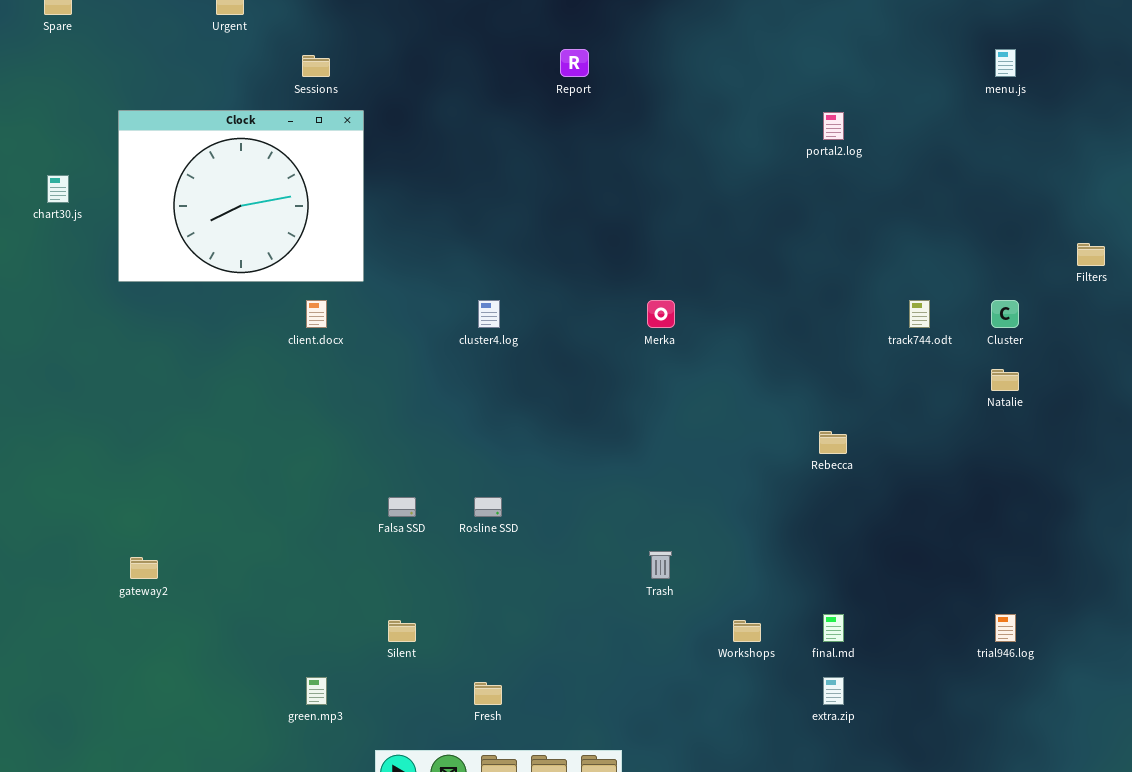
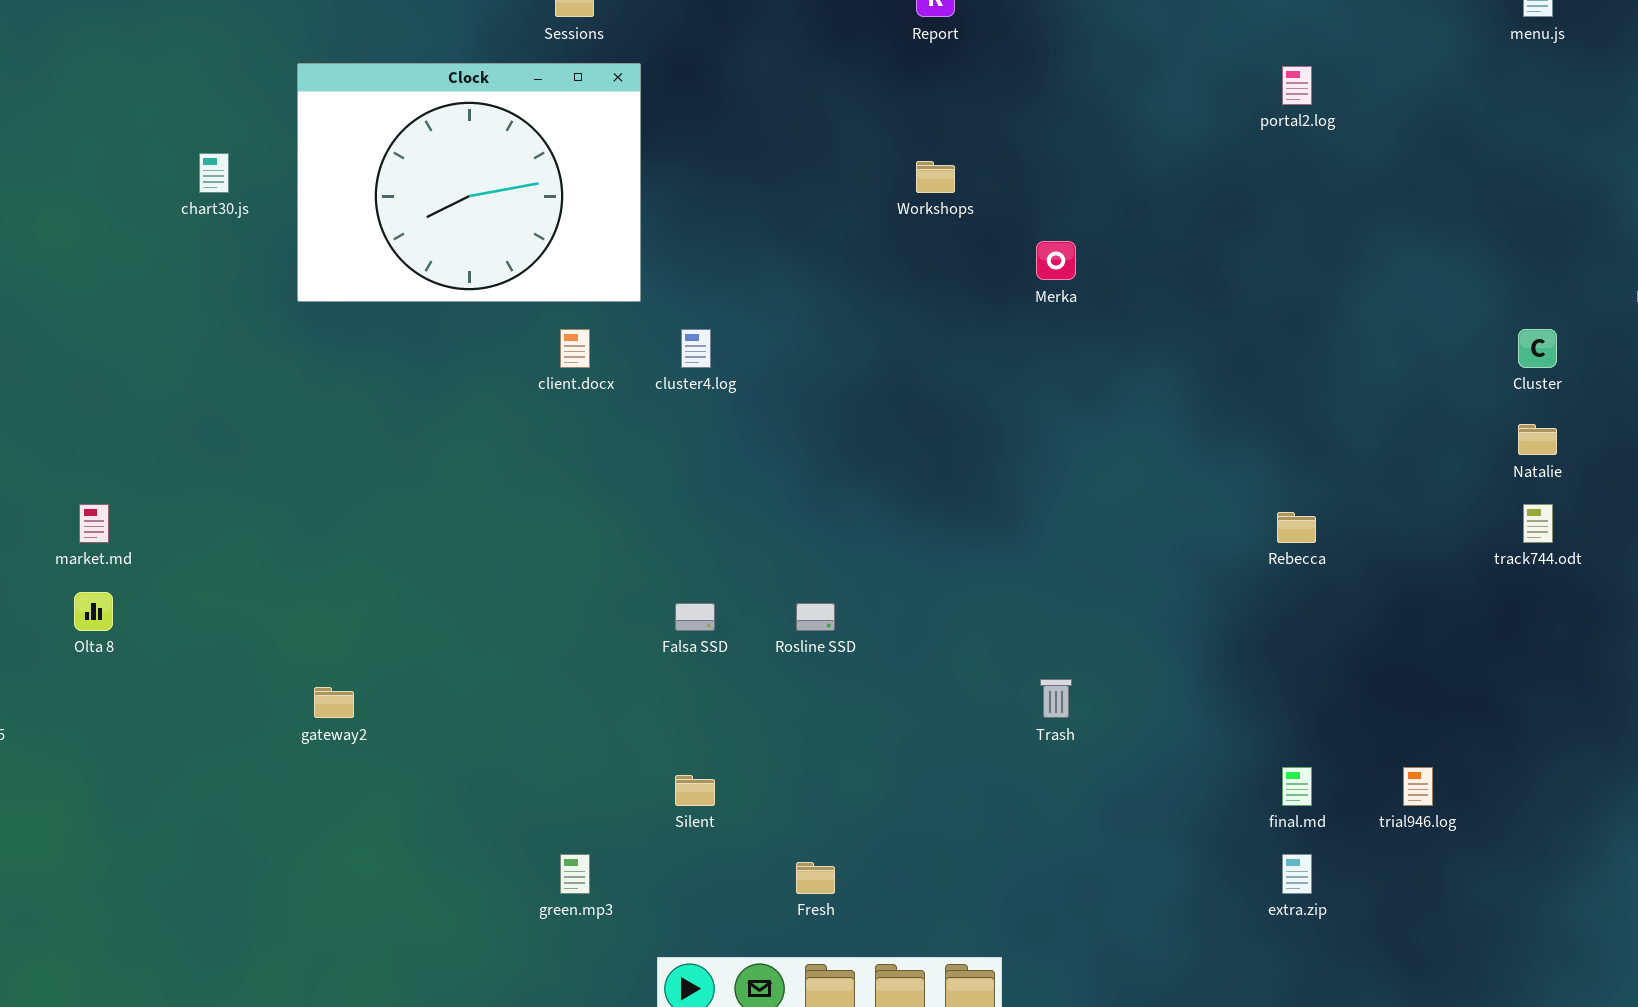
cluster4.log: [478,300,500,328] -> [681,329,711,368], moved
Merka: [647,300,675,328] -> [1036,241,1076,280], moved
track744.odt: [909,300,930,328] -> [1523,504,1553,543], moved
trial946.log: [995,614,1016,642] -> [1403,767,1433,806], moved
Workshops: [733,620,761,642] -> [916,161,955,193], moved

